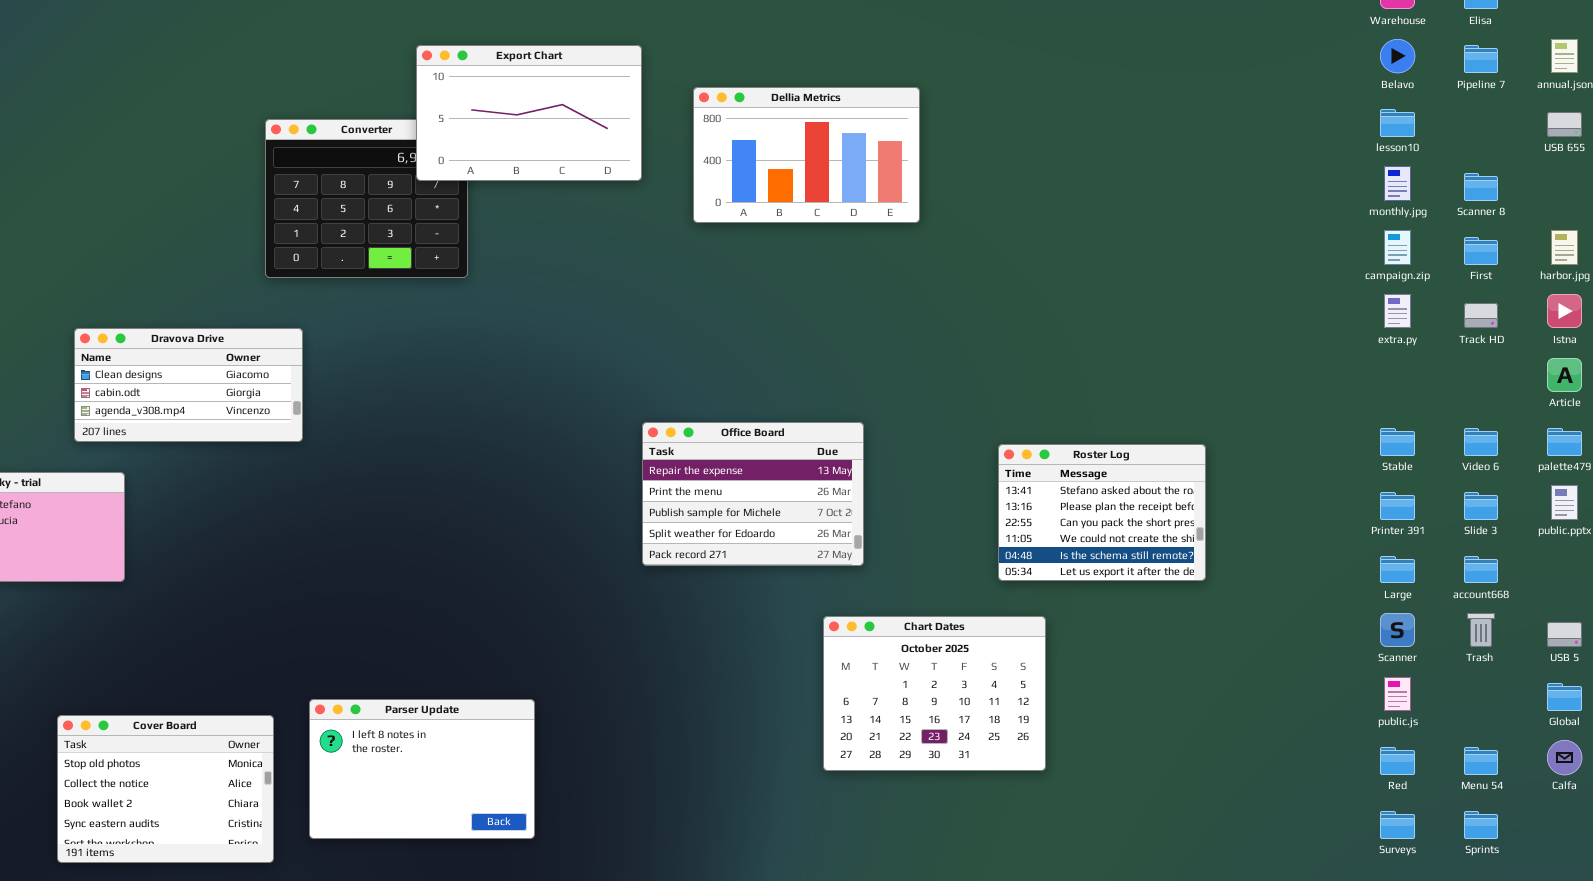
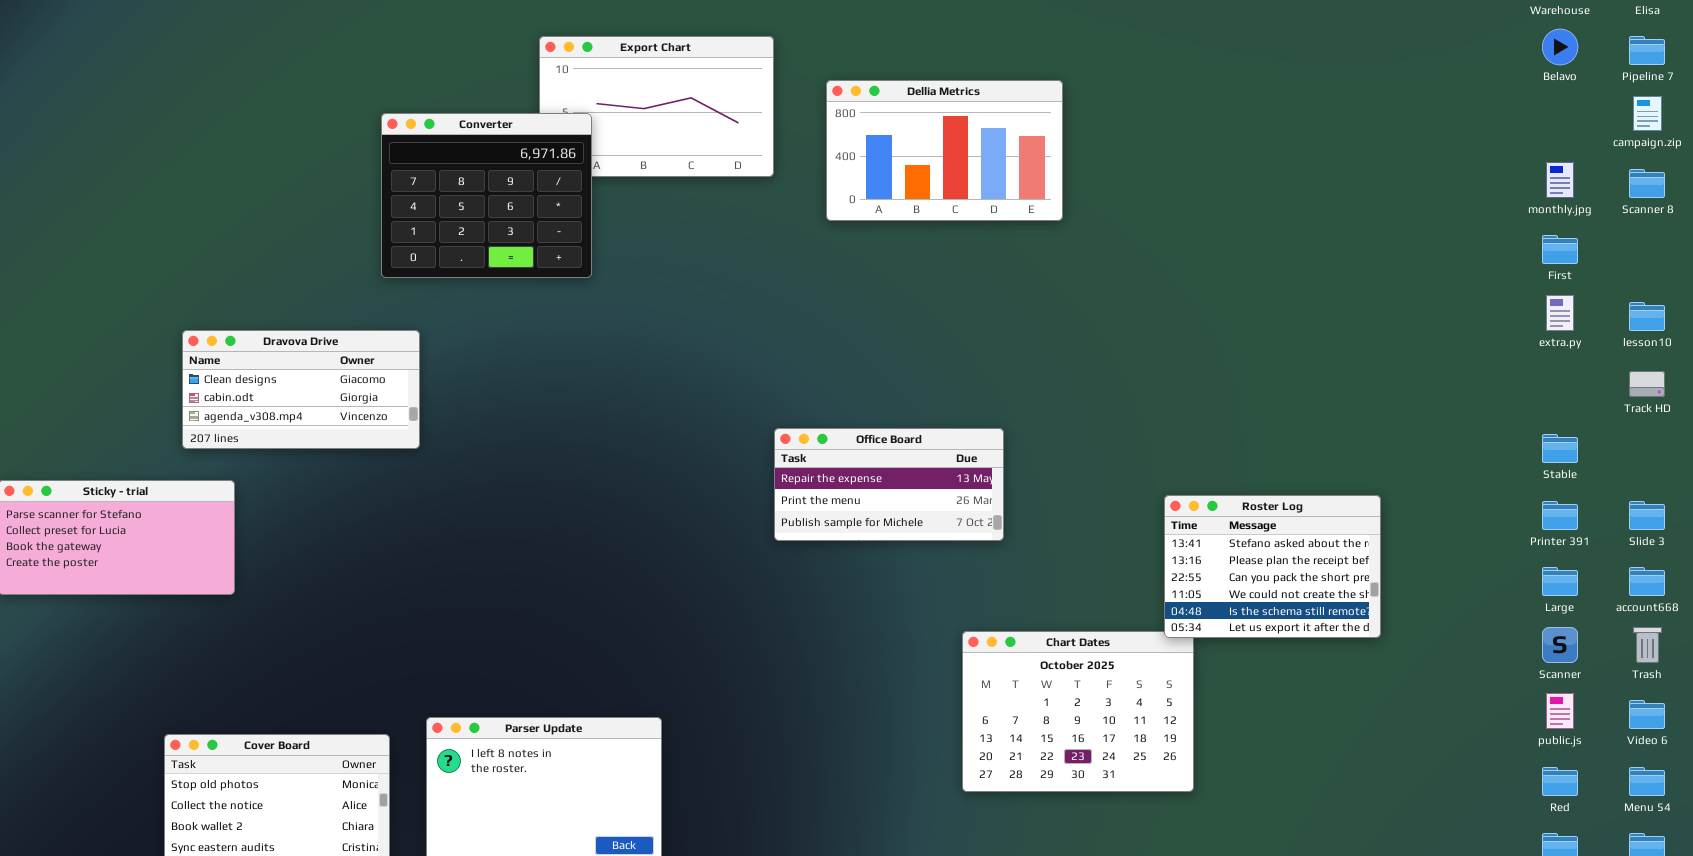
lesson10: [1380,109,1415,137] -> [1629,302,1665,331], moved
Converter: [265,119,468,278] -> [381,113,592,278], raised
campaign.zip: [1384,230,1411,265] -> [1633,96,1662,131], moved
First: [1464,237,1498,265] -> [1542,235,1578,264], moved
Track HD: [1464,303,1498,328] -> [1629,371,1665,397], moved
Office Board: [642,422,864,566] -> [774,428,1004,541], resized
Video 6: [1464,428,1498,456] -> [1629,700,1665,729], moved
Roster Log: [998,444,1206,581] -> [1164,495,1381,638], moved

